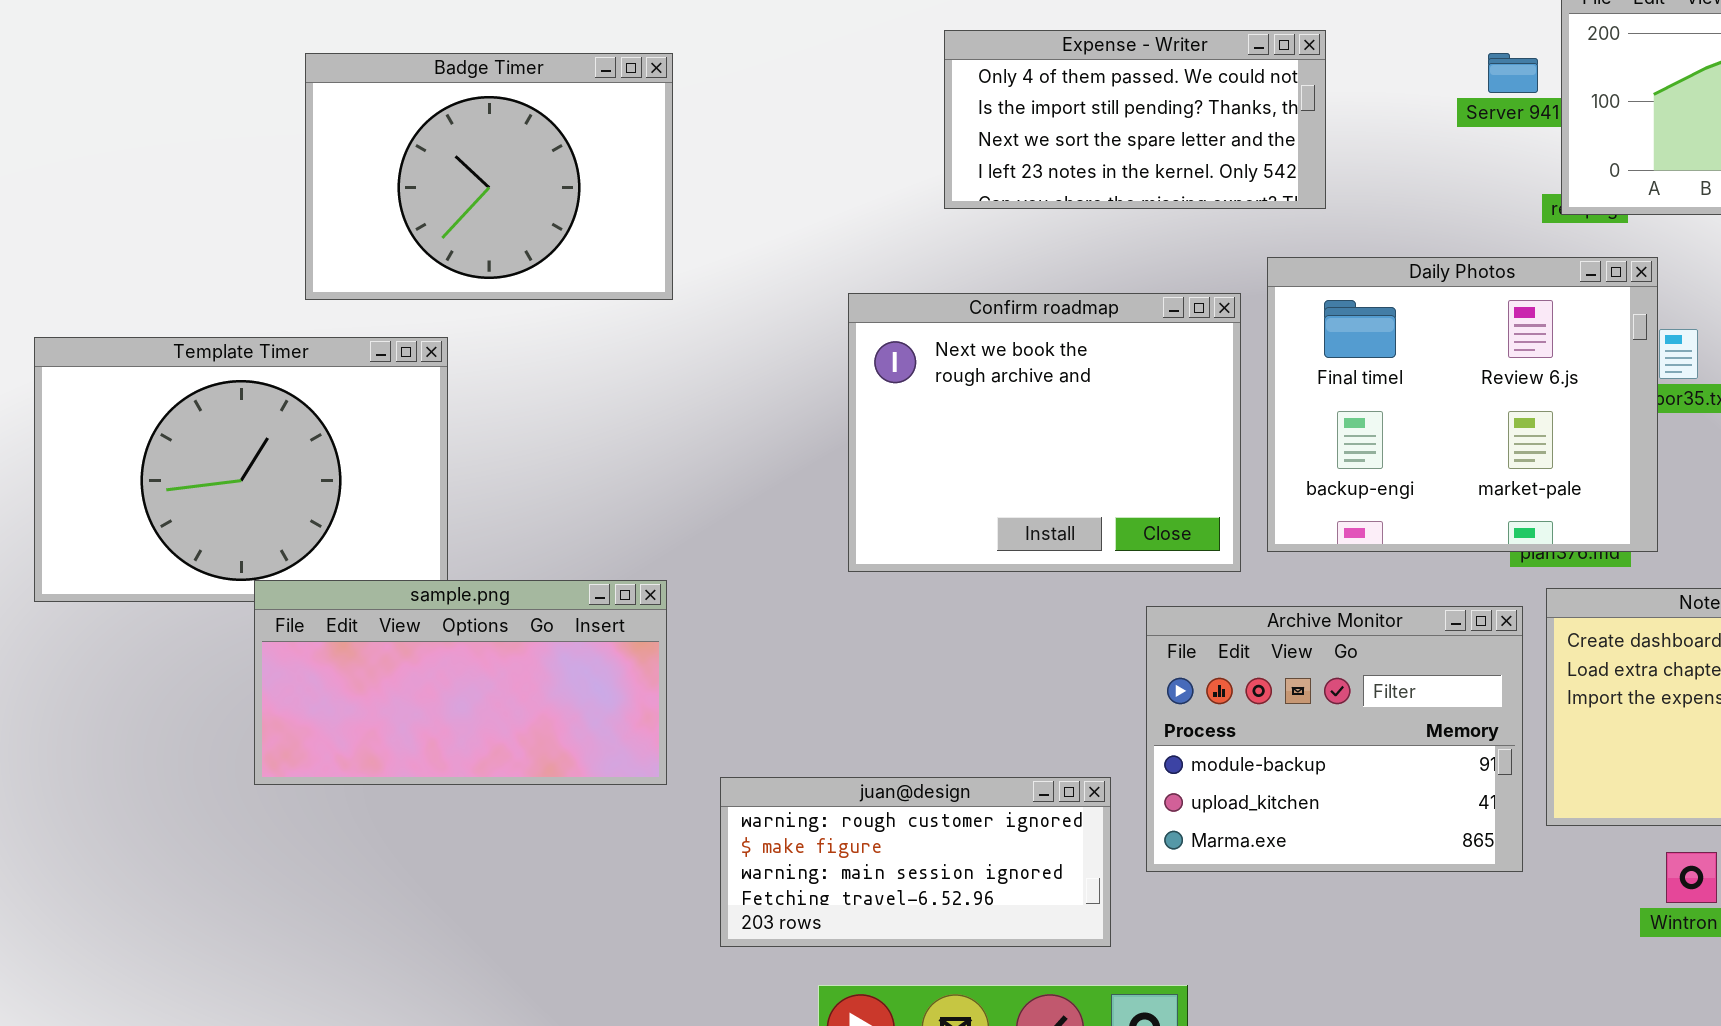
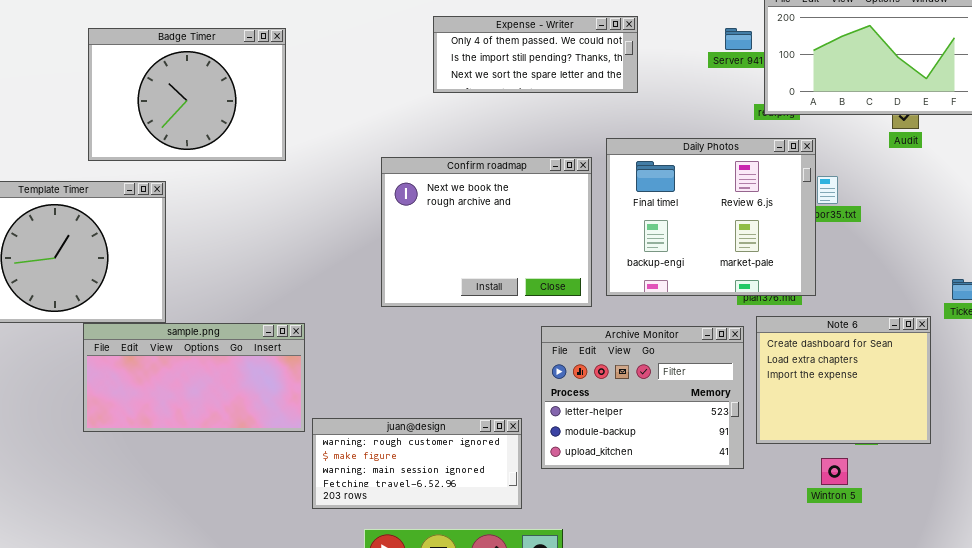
Expense - Writer: [944,30,1326,209] -> [433,16,638,93], resized
sample.png: [254,580,667,785] -> [83,323,305,432], moved
Archive Monitor: [1146,606,1523,872] -> [541,326,744,469], scrolled up 1 row

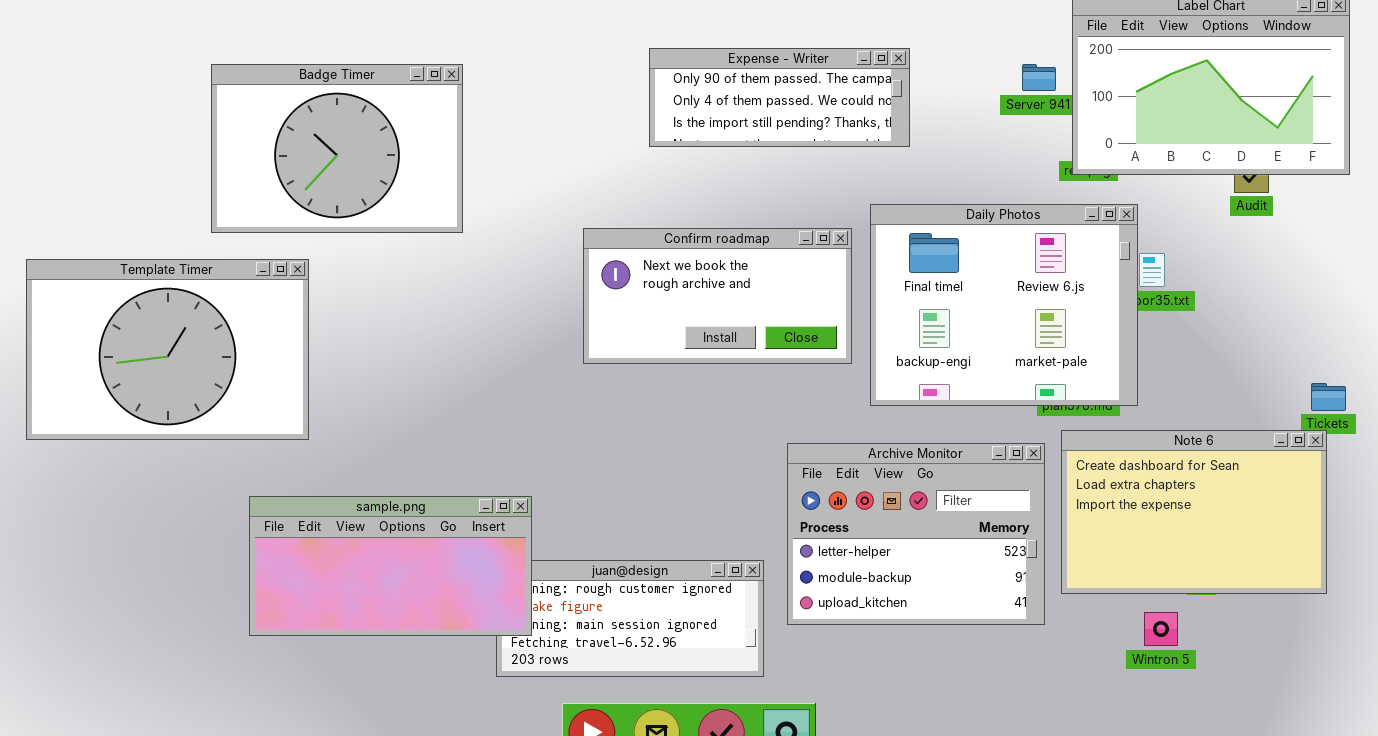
Expense - Writer: [433,16,638,93] -> [649,48,910,147], scrolled up 1 row
Confirm roadmap: [381,157,592,307] -> [583,228,852,364], resized
Note 6: [756,316,931,444] -> [1061,430,1327,594], resized
sample.png: [83,323,305,432] -> [249,496,532,636], moved

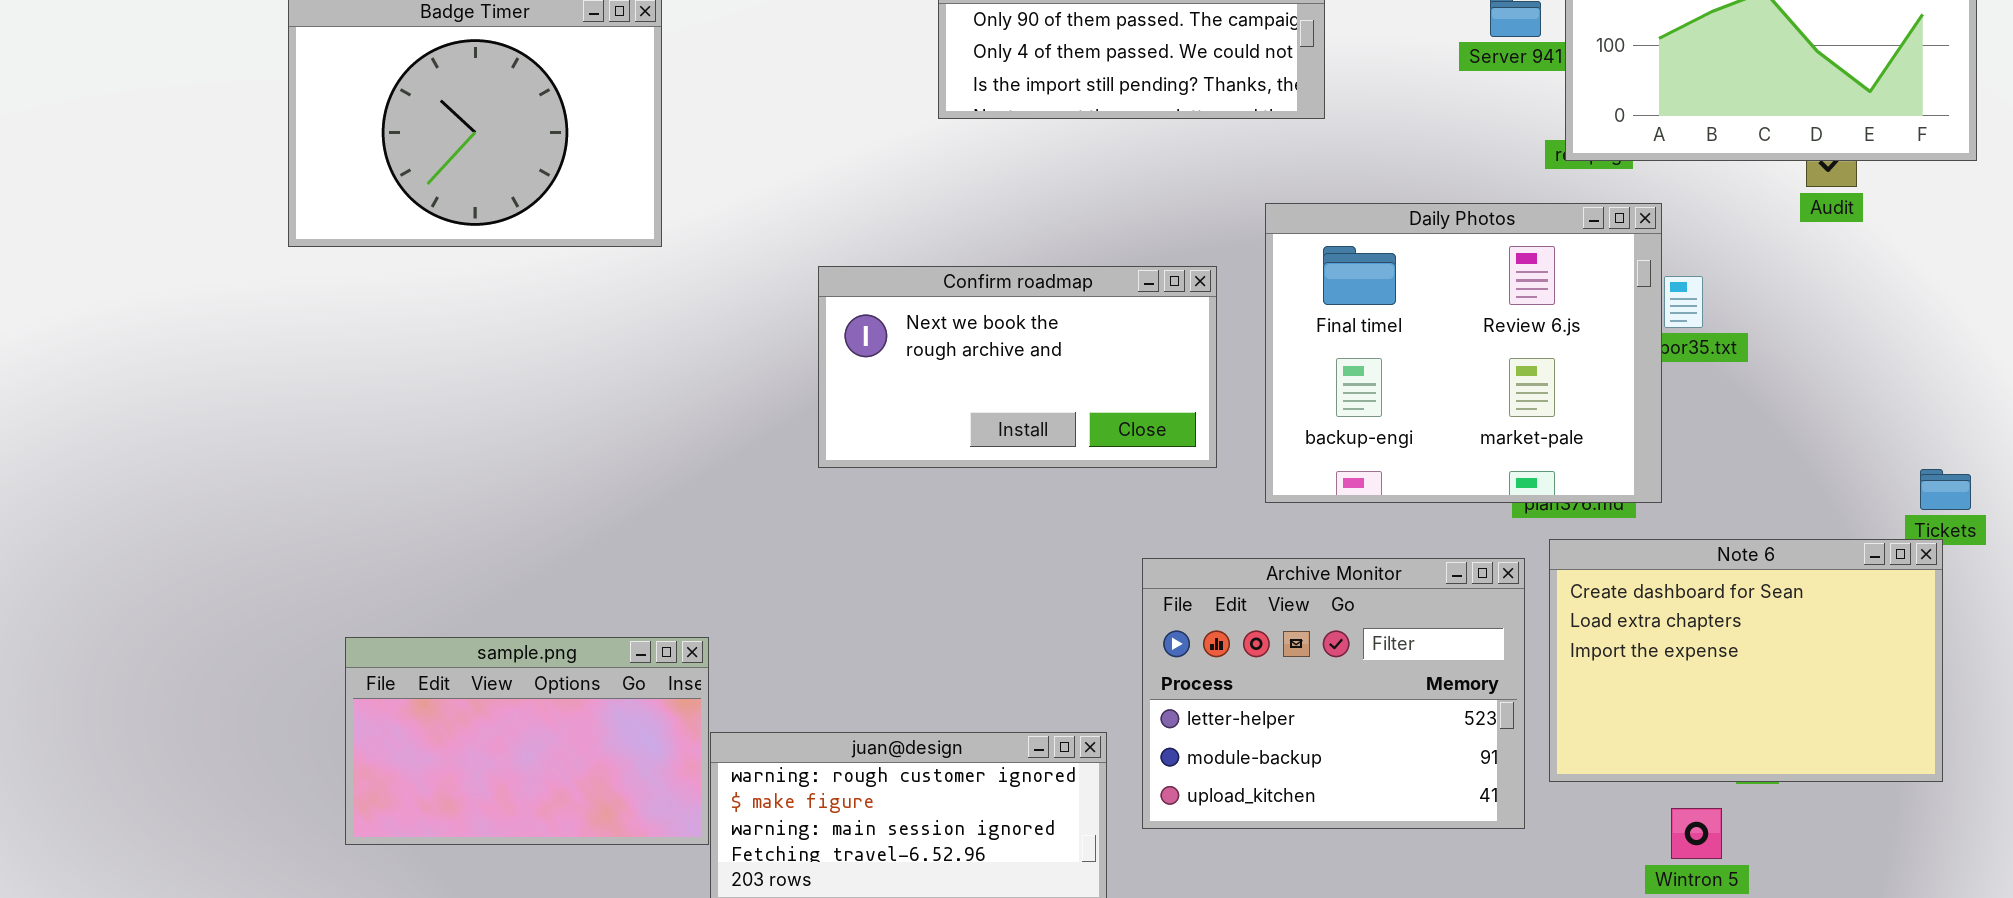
Confirm roadmap: [583,228,852,364] -> [818,266,1217,468], moved
Template Timer: [26,259,309,440] -> none, closed
sample.png: [249,496,532,636] -> [345,637,709,845], resized

